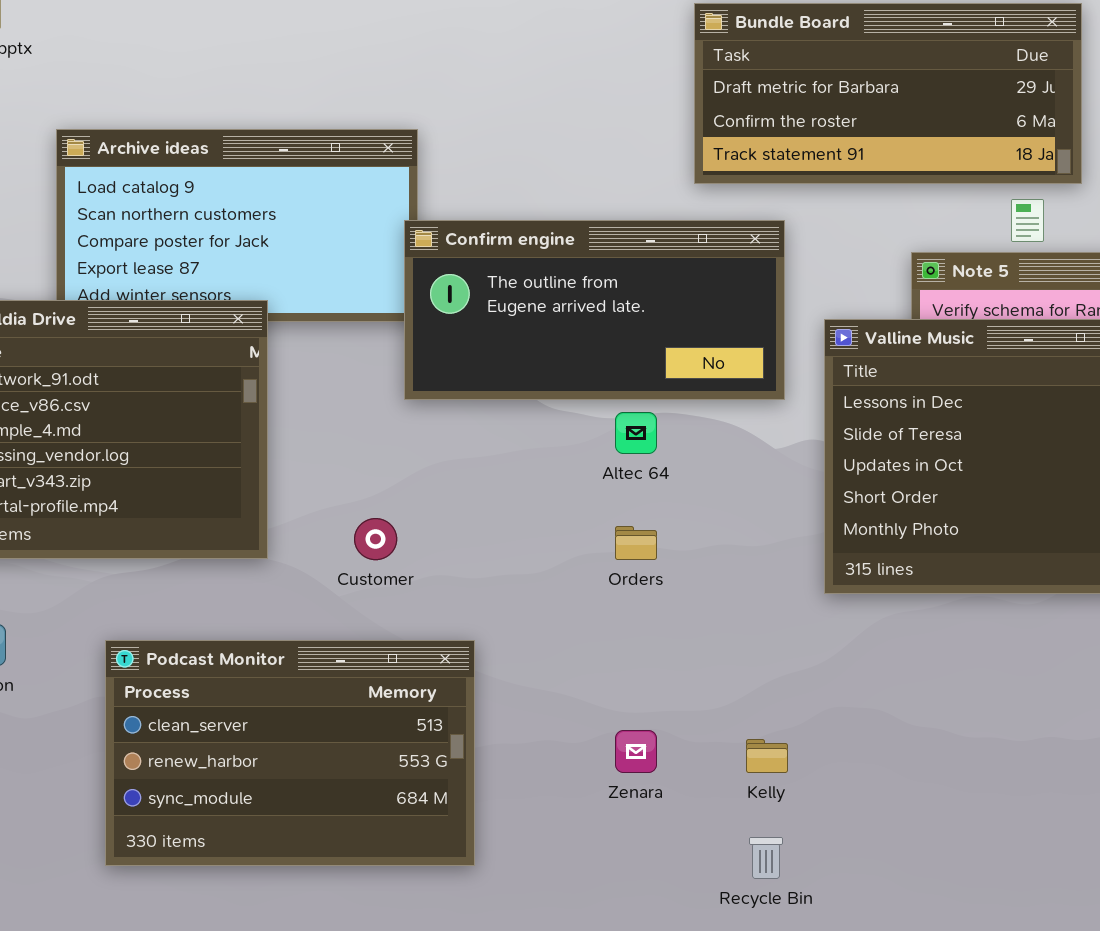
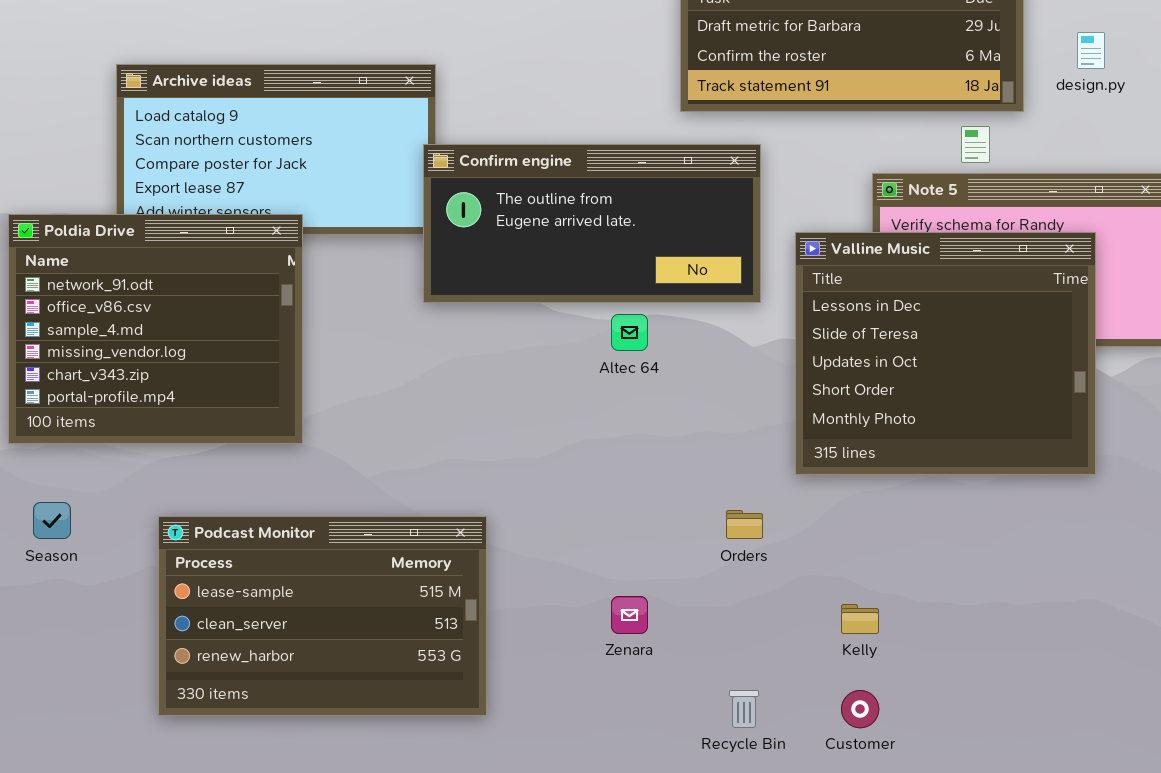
Customer: [354,518,397,560] -> [841,690,879,728], moved
Orders: [615,526,657,560] -> [726,510,763,539], moved
Podcast Monitor: [105,640,475,866] -> [158,516,487,716], scrolled up 1 row
Kelly: [746,739,788,773] -> [841,604,879,634], moved

